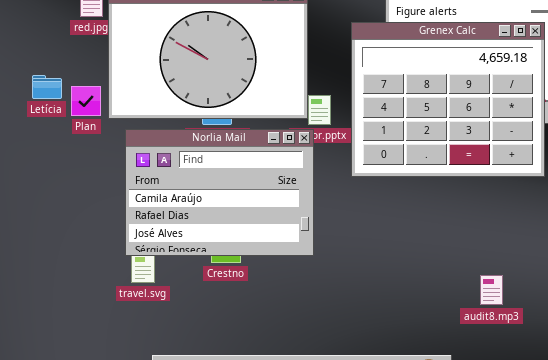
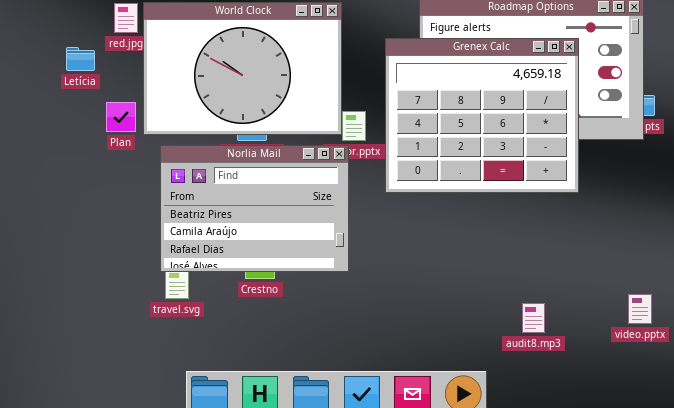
Letícia: [32,75,62,99] -> [66,47,95,71], moved
Norlia Mail: [125,129,314,256] -> [160,145,349,272], scrolled up 1 row
audit8.mp3: [480,275,503,305] -> [522,303,545,333], moved

